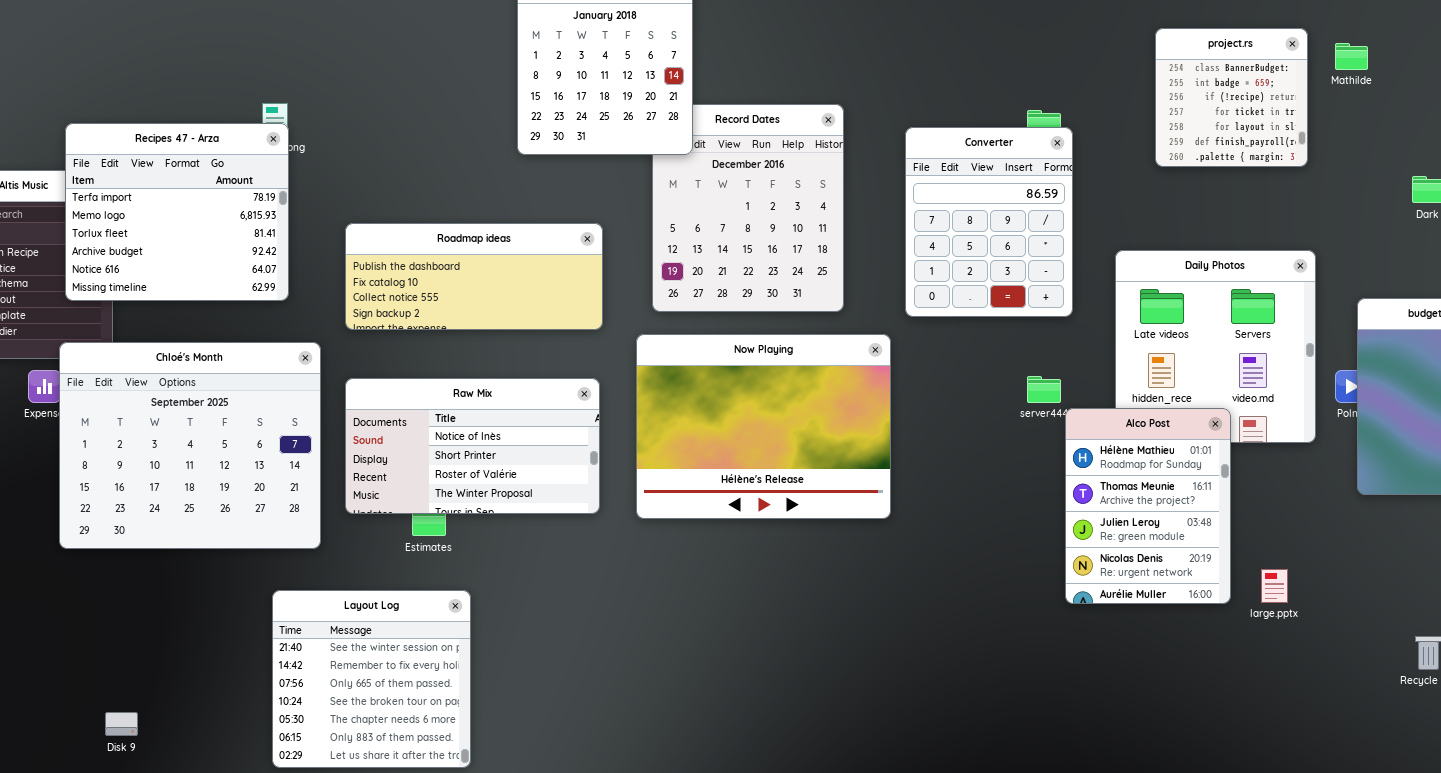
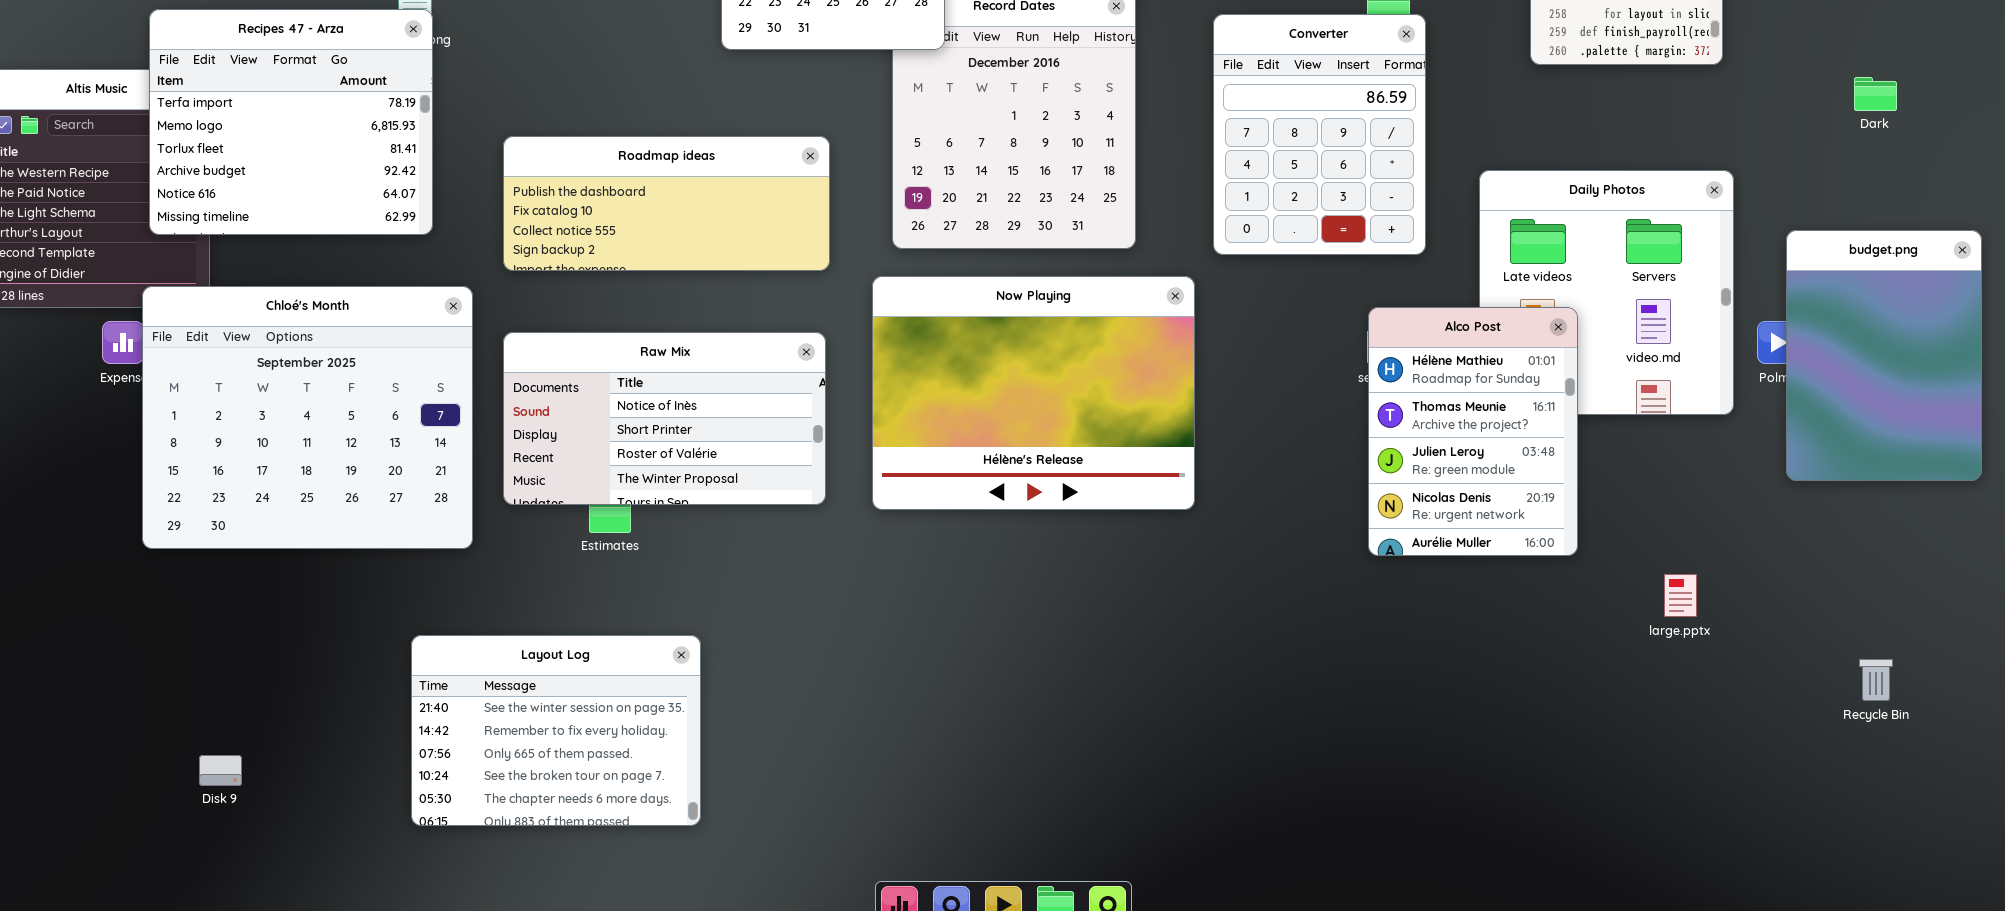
Alco Post: [1065,408,1231,604] -> [1368,307,1578,556], moved
Layout Log: [272,590,471,768] -> [411,635,701,826], resized

